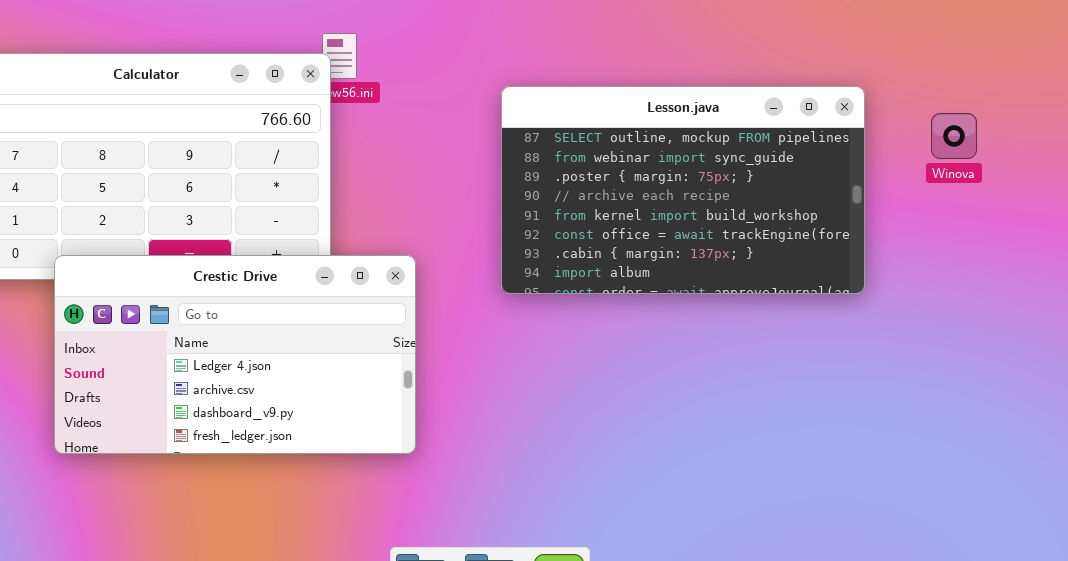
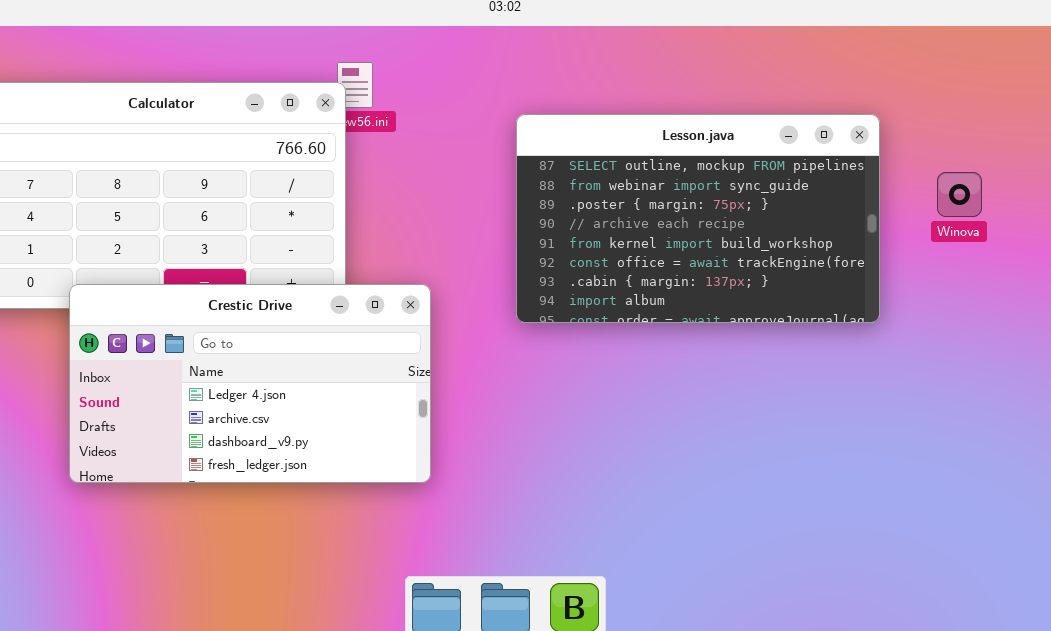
Winova: [931,113,977,159] -> [937,172,982,217], moved

